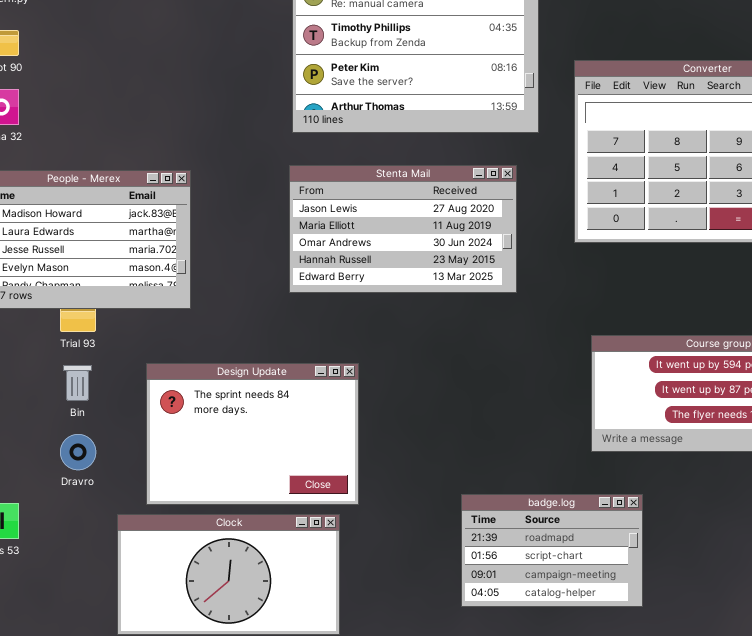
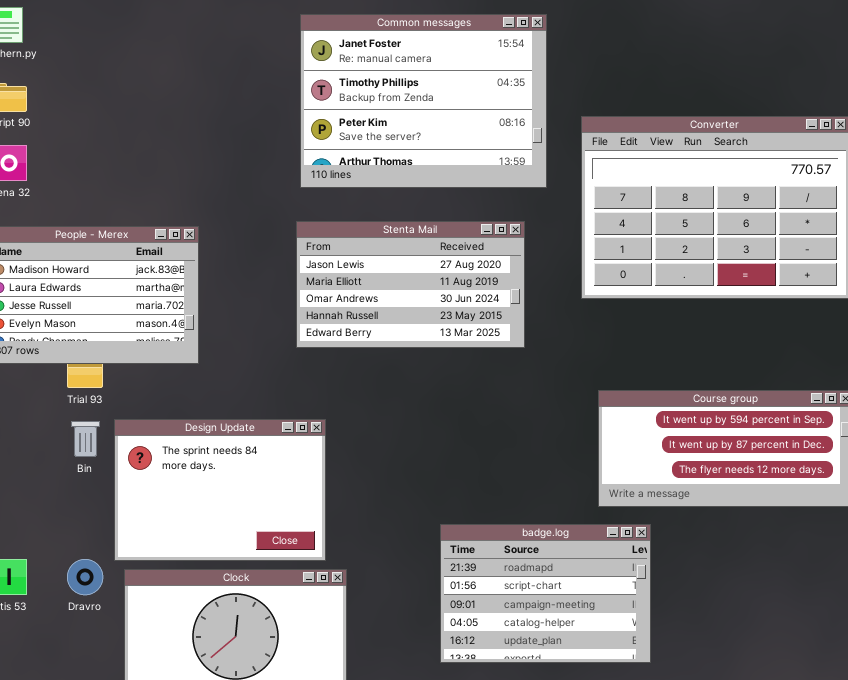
Design Update: [146,363,359,505] -> [114,419,326,561], moved
Dravro: [60,434,96,470] -> [67,559,103,595], moved
badge.log: [461,494,643,607] -> [440,524,651,663], resized

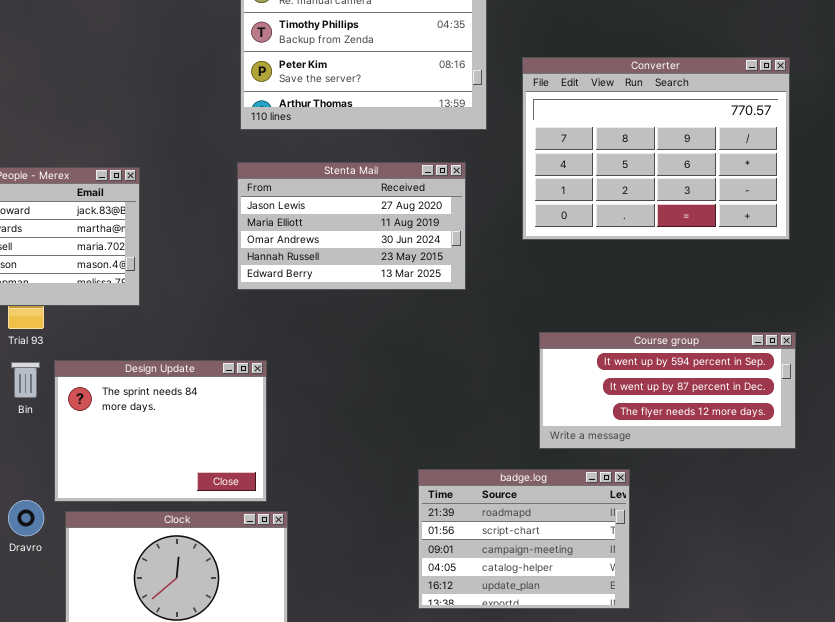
badge.log: [440,524,651,663] -> [418,469,630,609], moved

